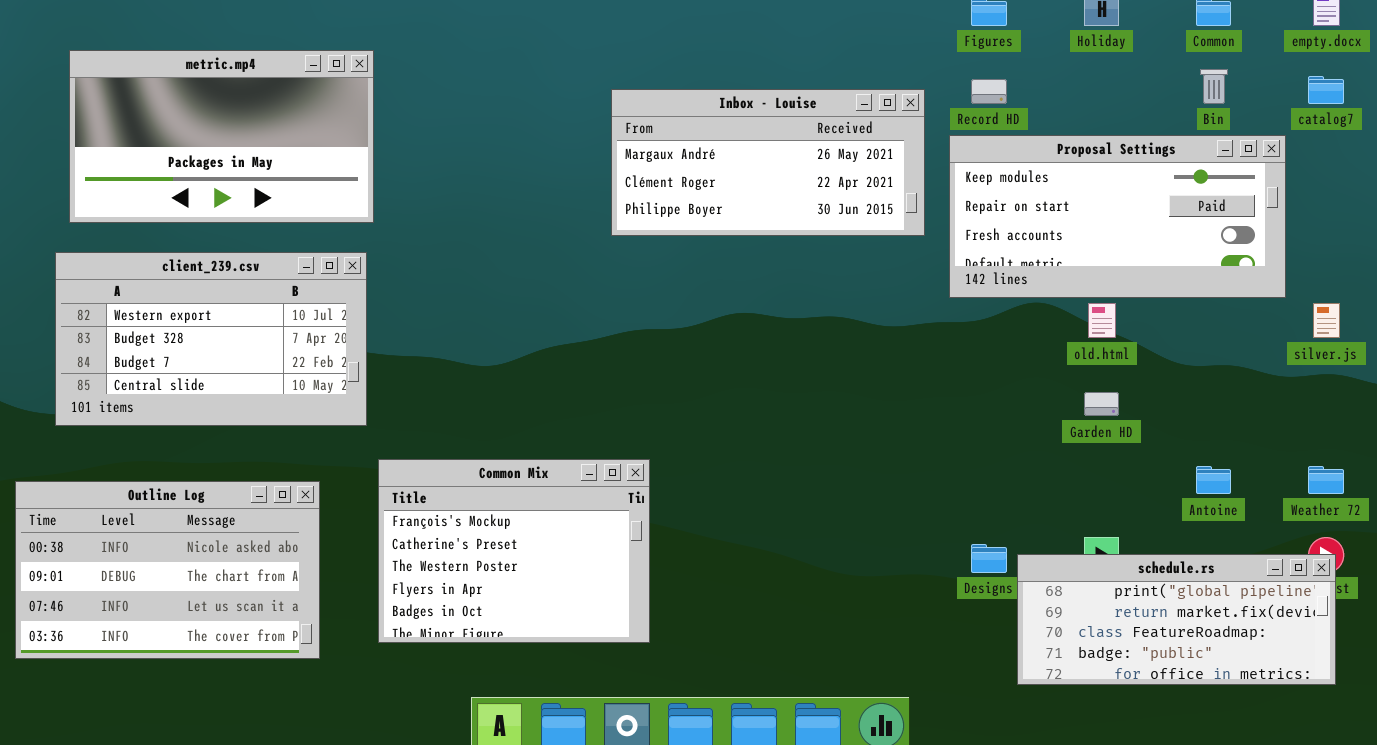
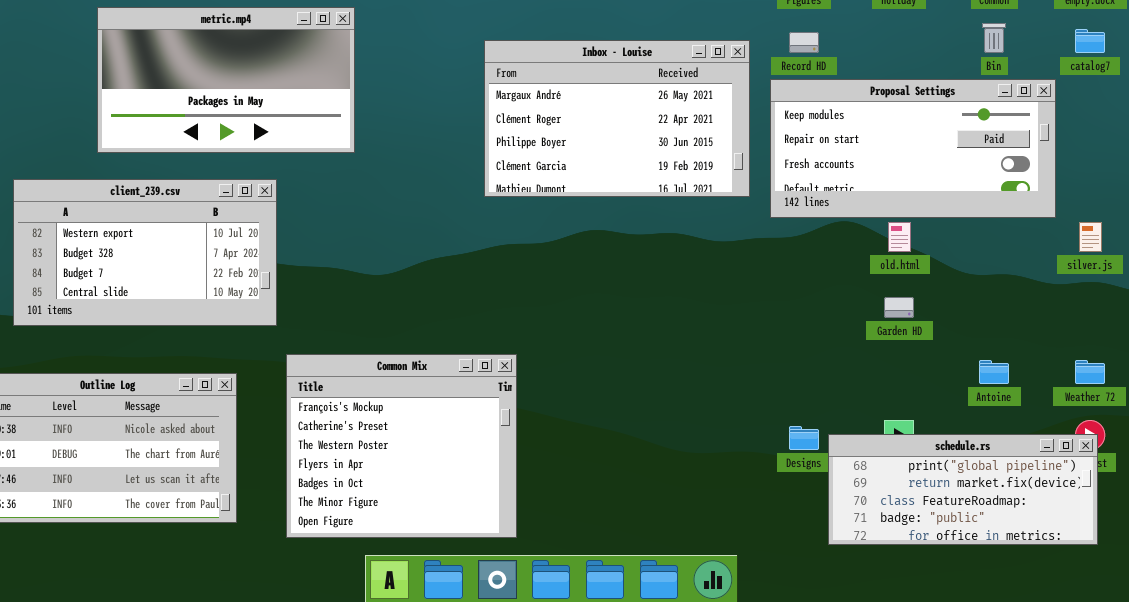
metric.mp4: [69,50,374,223] -> [97,7,355,153], moved
Inbox - Louise: [611,89,925,236] -> [484,40,750,197], resized
Common Mix: [378,459,650,643] -> [286,354,517,538], resized

